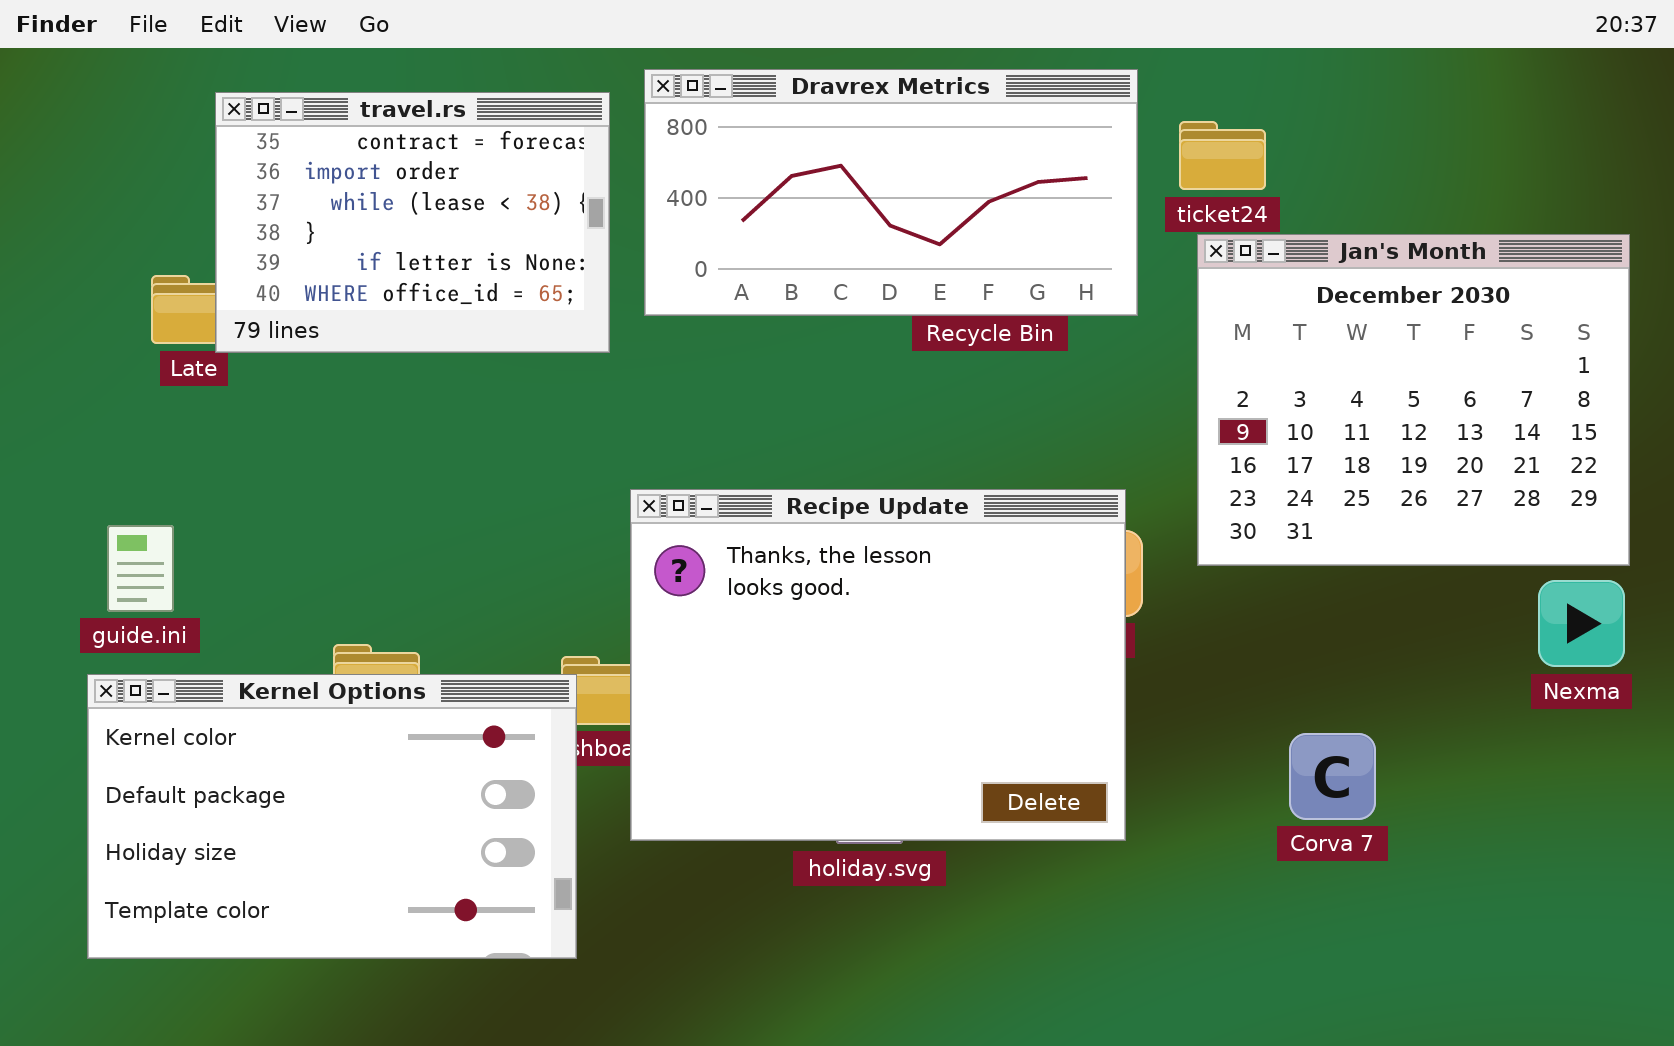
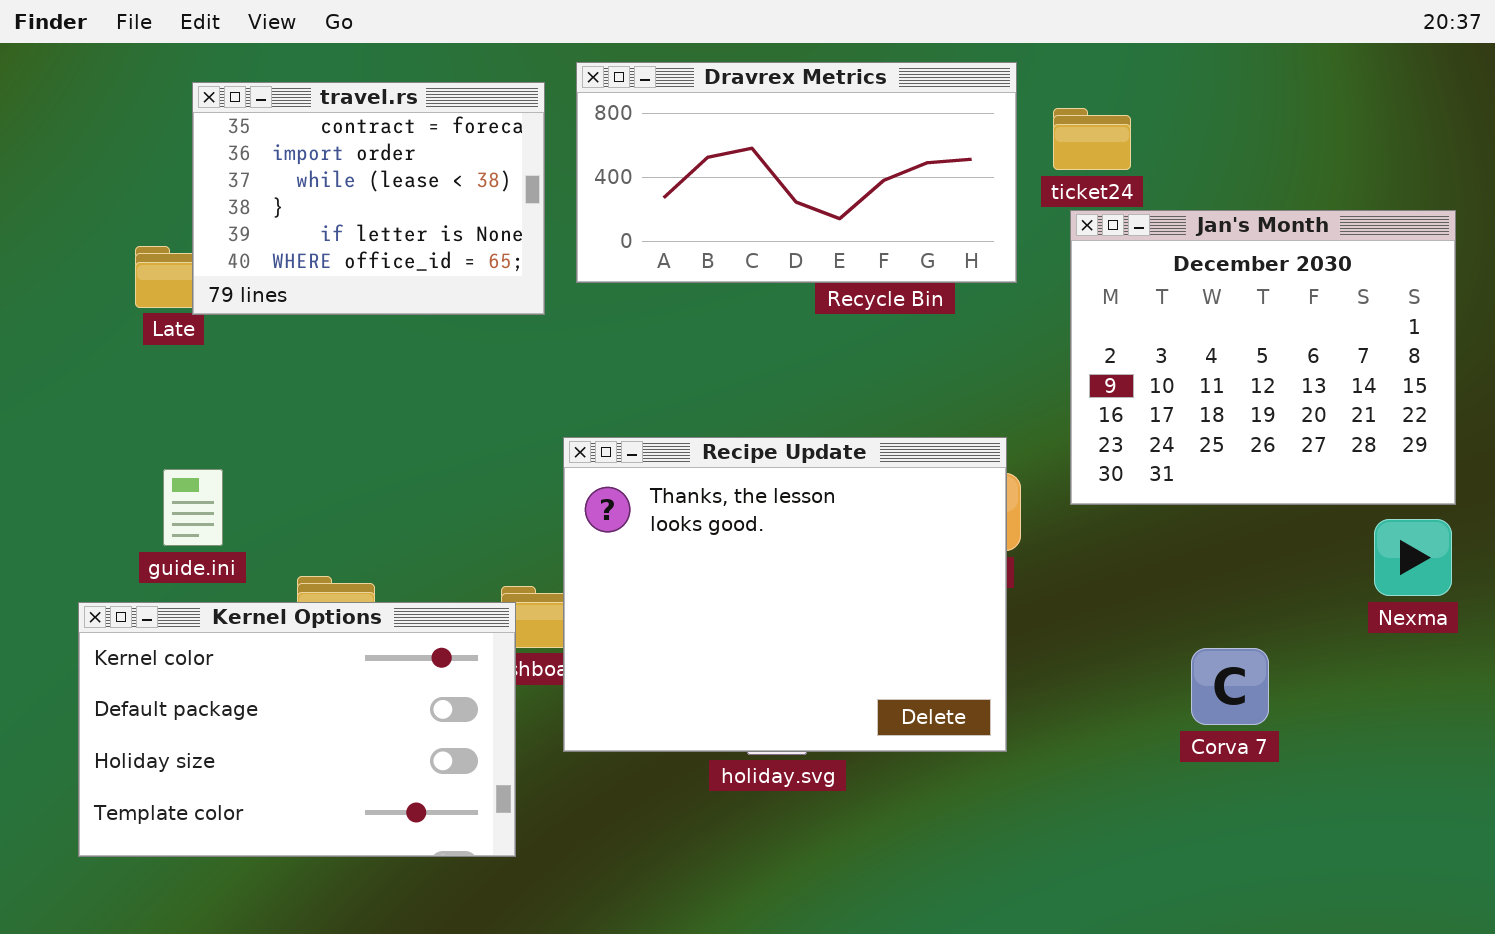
guide.ini: [107,525,174,612] -> [163,469,223,546], moved
Corva 7: [1289,733,1376,820] -> [1191,648,1269,725], moved

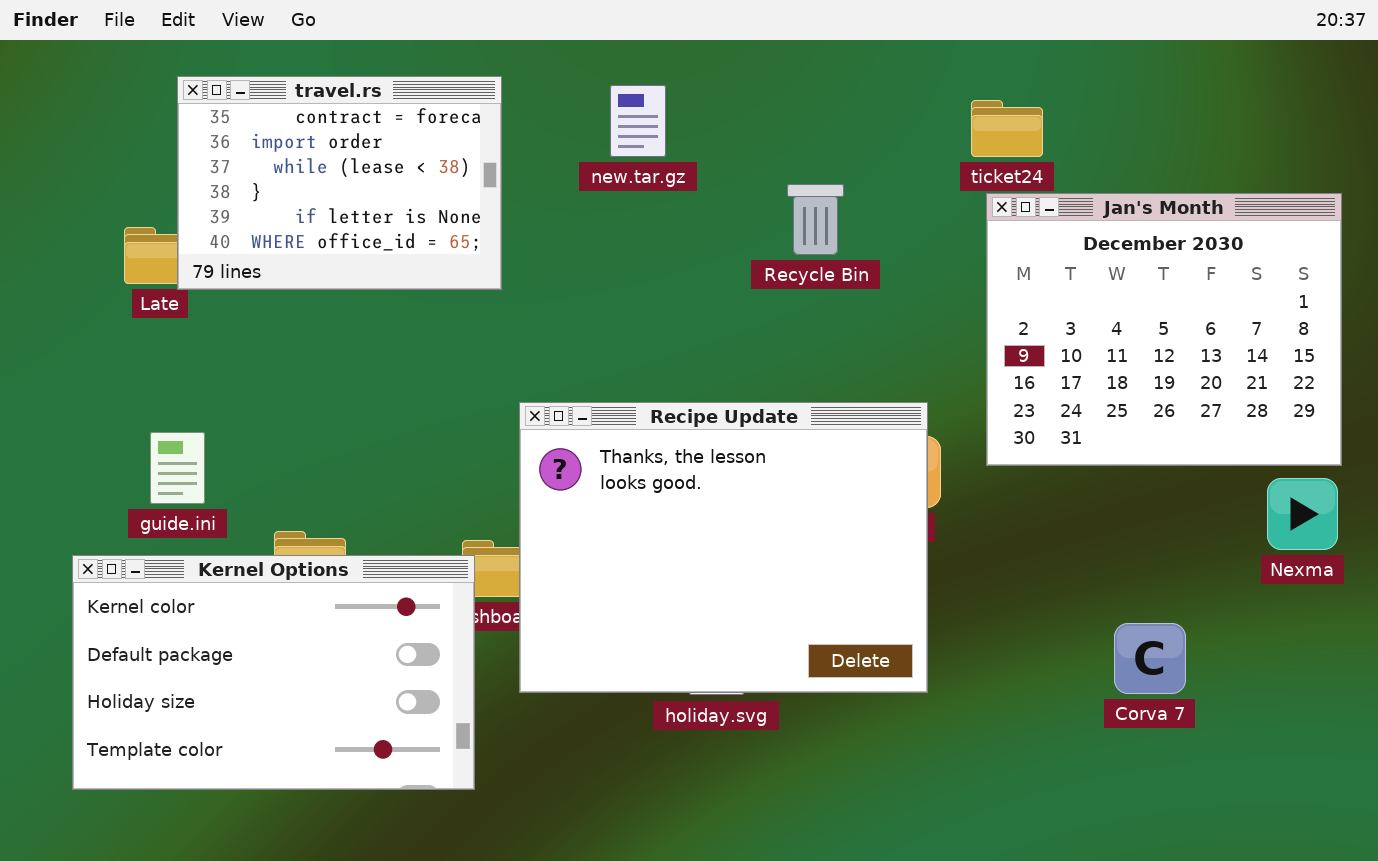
Dravrex Metrics: [576,62,1017,283] -> none, closed
Corva 7: [1191,648,1269,725] -> [1114,623,1186,694], moved

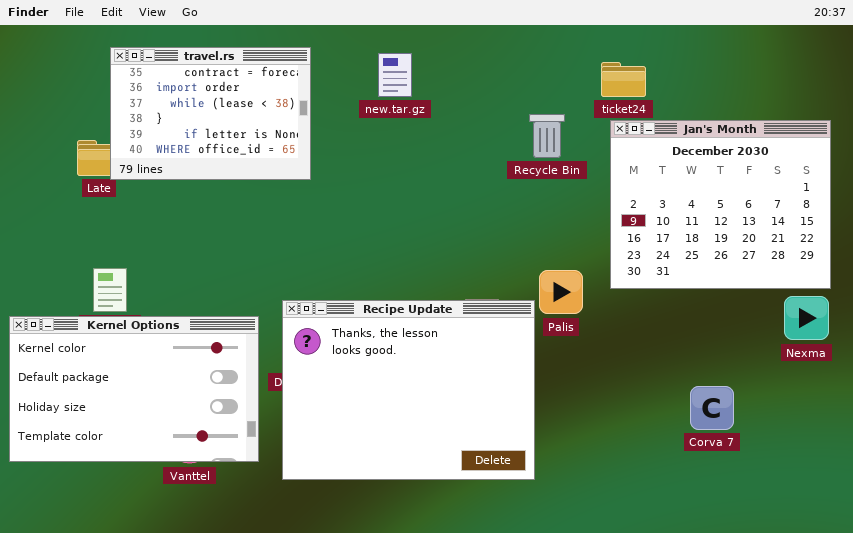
Recycle Bin: [787,184,844,255] -> [529,114,565,158], moved
Recipe Update: [519,402,928,693] -> [282,300,535,480], moved
Kernel Options: [72,555,475,790] -> [9,316,259,462], moved

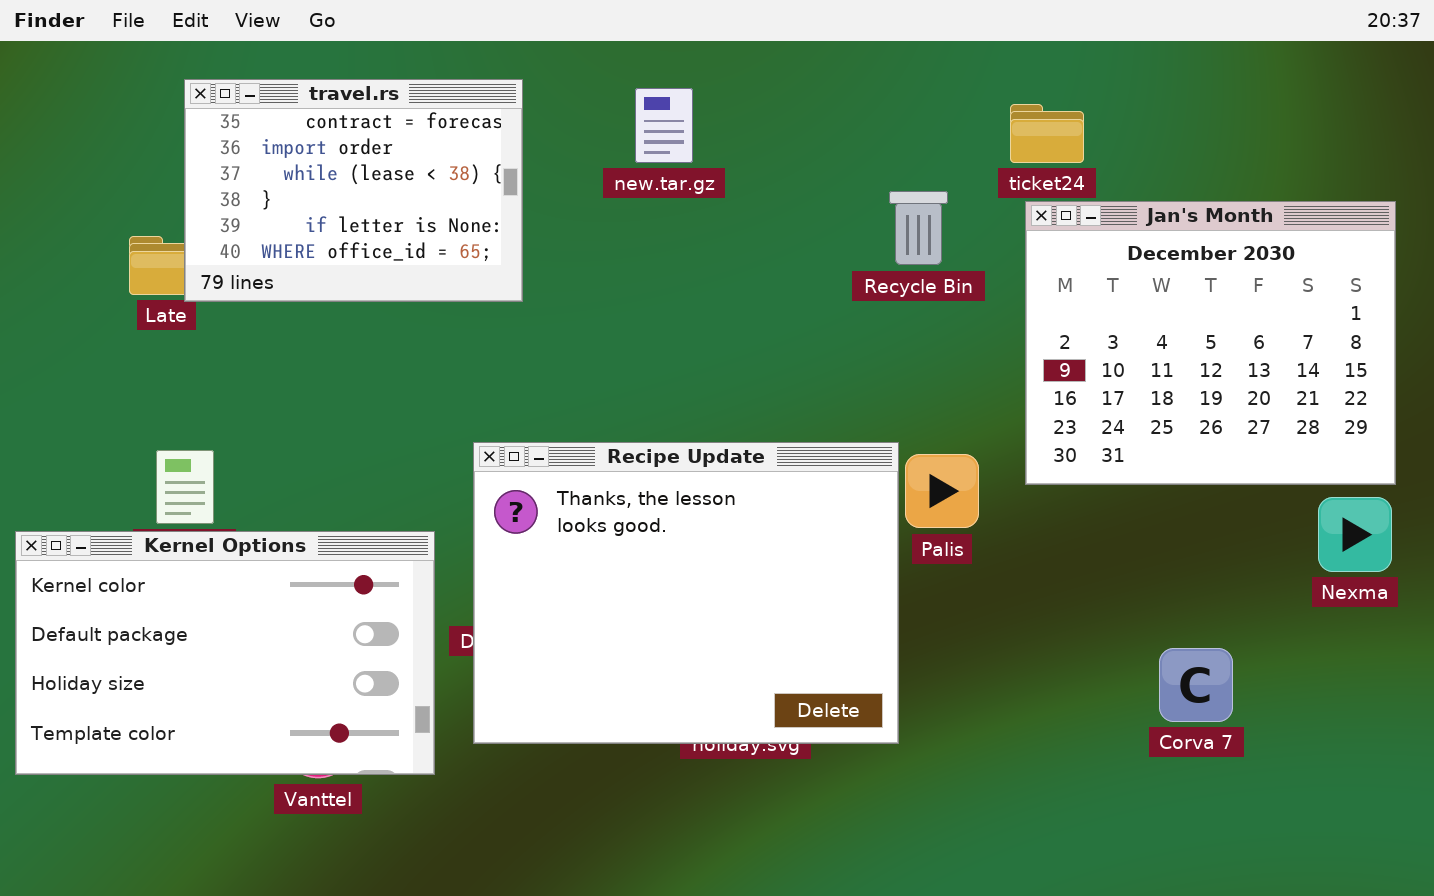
Recipe Update: [282,300,535,480] -> [473,442,899,744], moved

